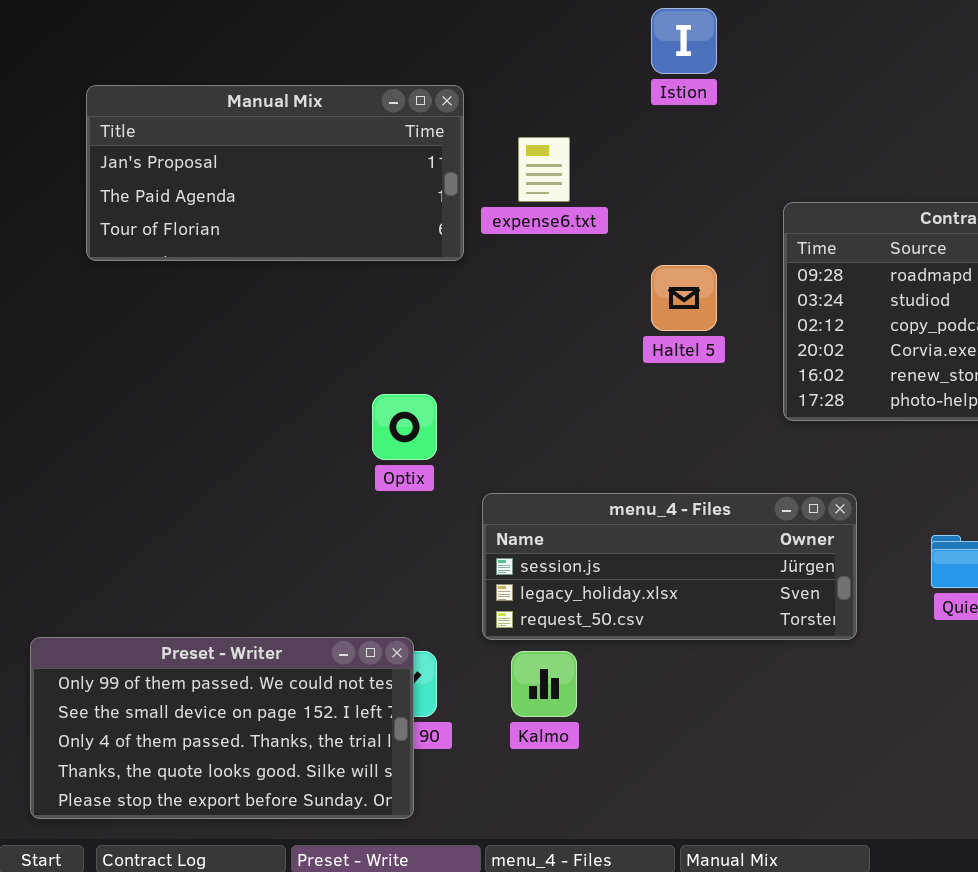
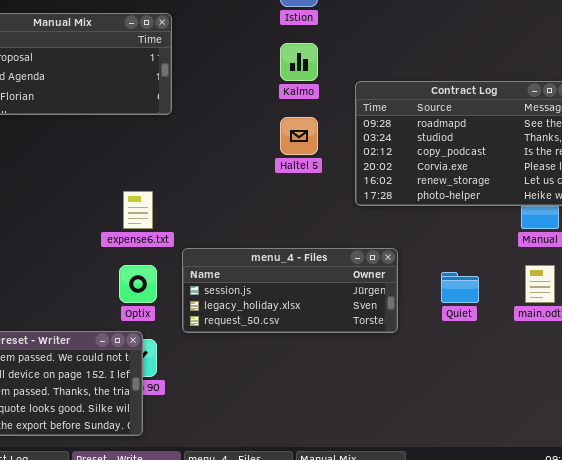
expense6.txt: [518,137,570,202] -> [123,191,153,229], moved
Optix: [372,394,437,460] -> [119,265,157,303], moved
Kalmo: [511,651,577,717] -> [280,43,318,81], moved

